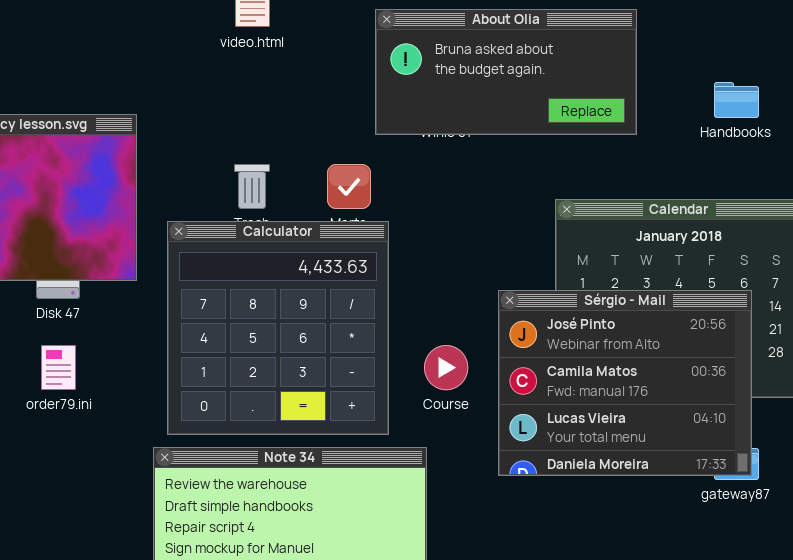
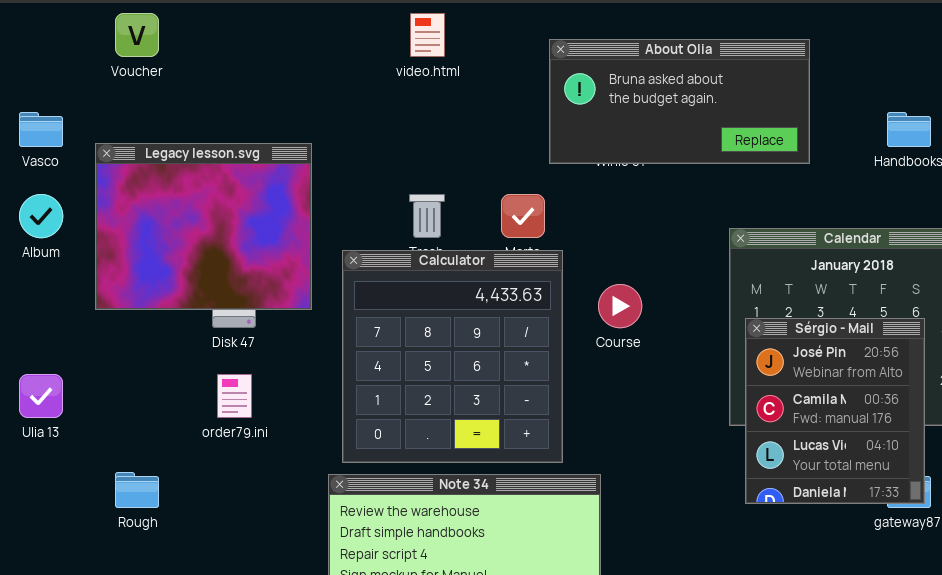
Sérgio - Mail: [498,290,752,476] -> [745,318,925,504], resized
Course: [424,345,468,390] -> [598,284,642,328], moved

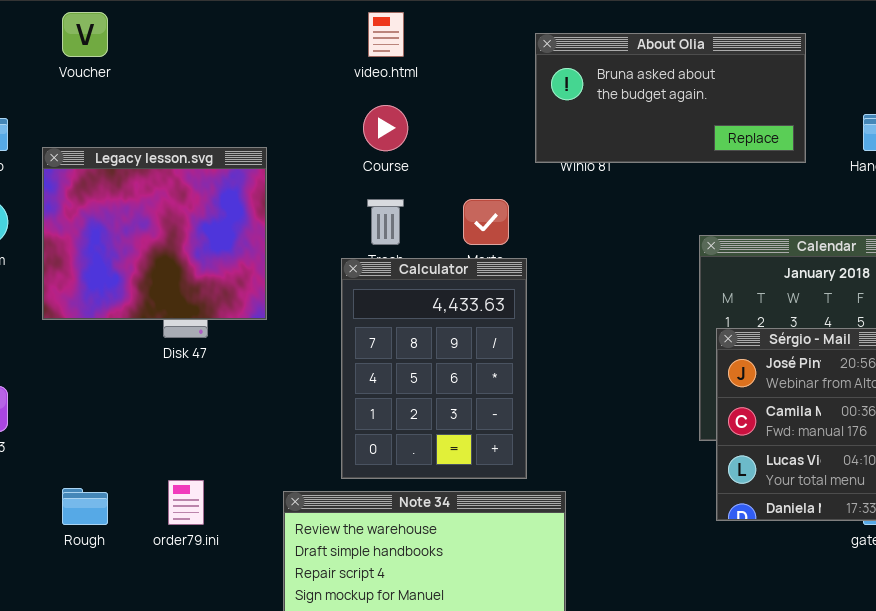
About Olia: [549,39,810,164] -> [535,33,806,163], moved
Calculator: [342,250,563,463] -> [341,258,527,479], resized
Course: [598,284,642,328] -> [363,105,408,151], moved
order79.ini: [217,374,252,418] -> [168,480,204,525], moved

